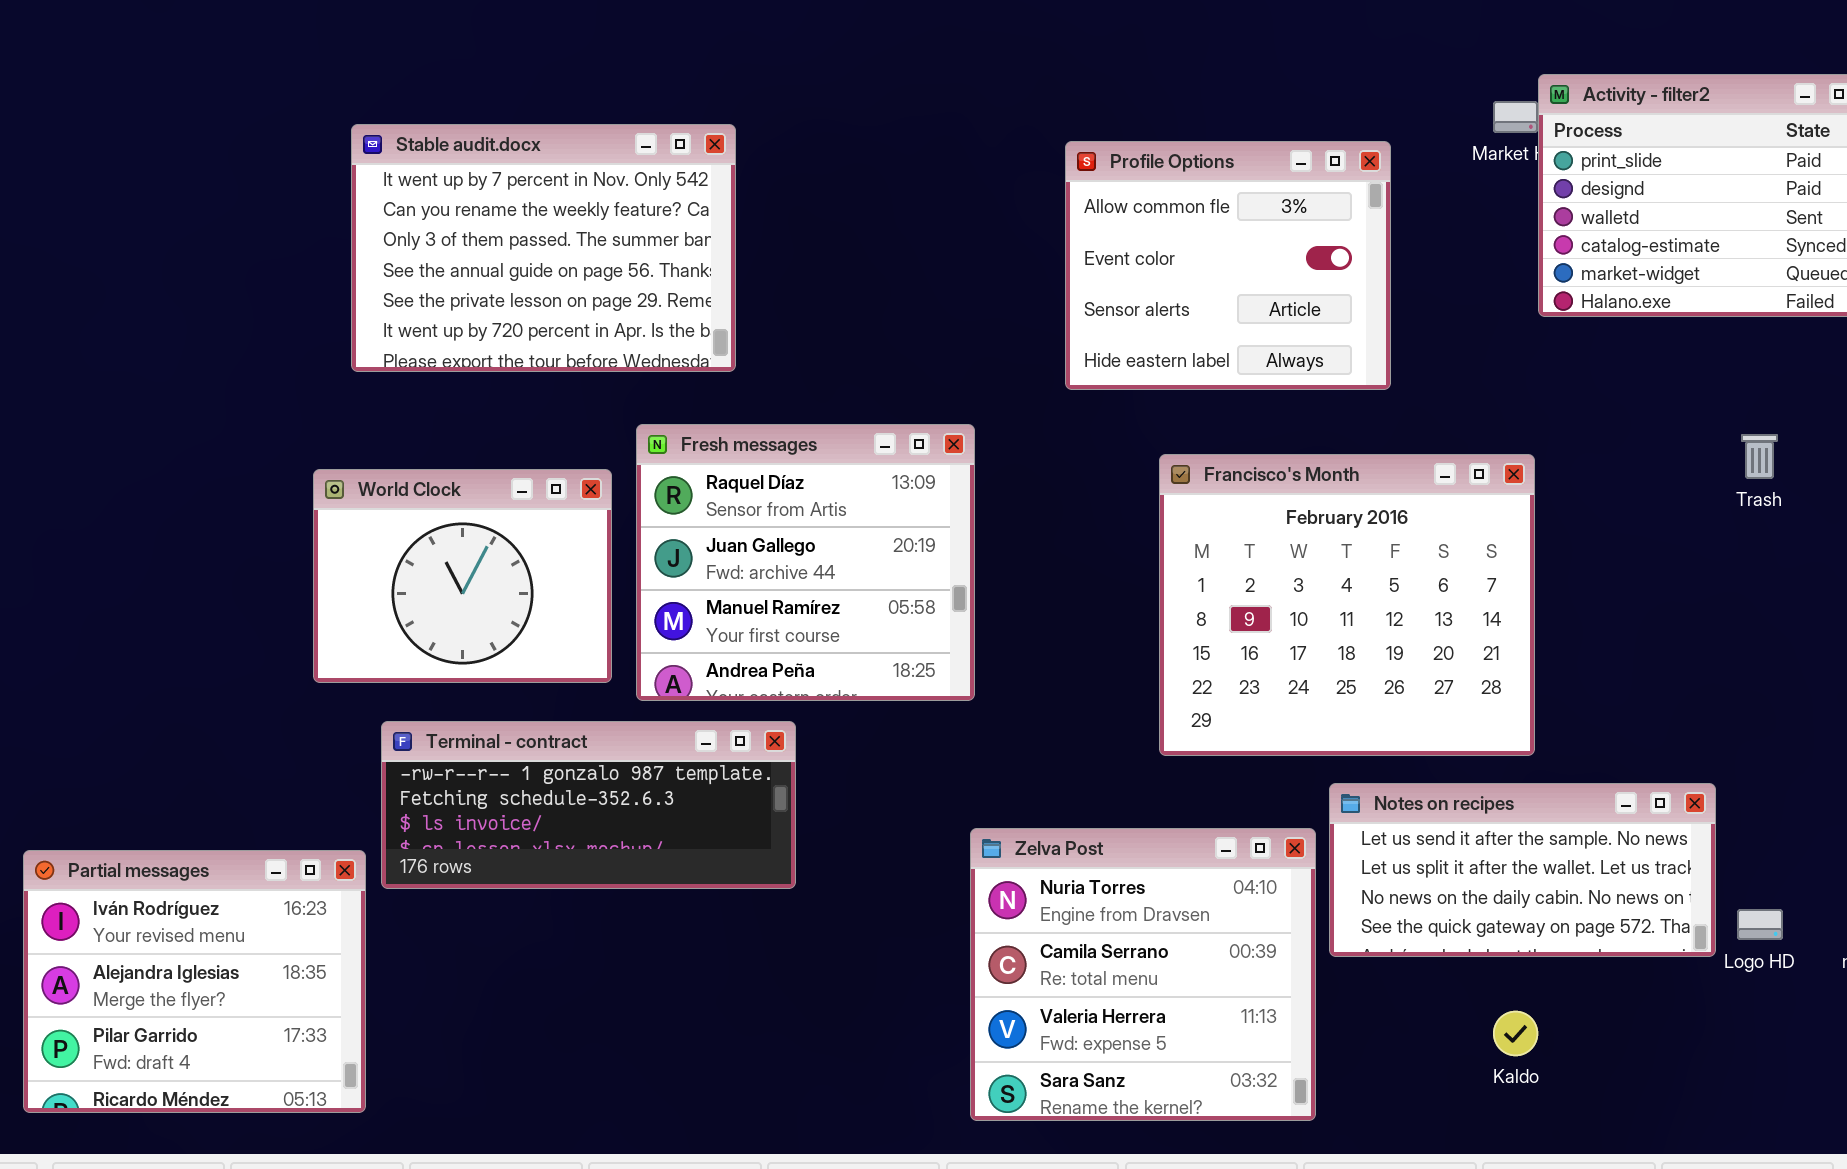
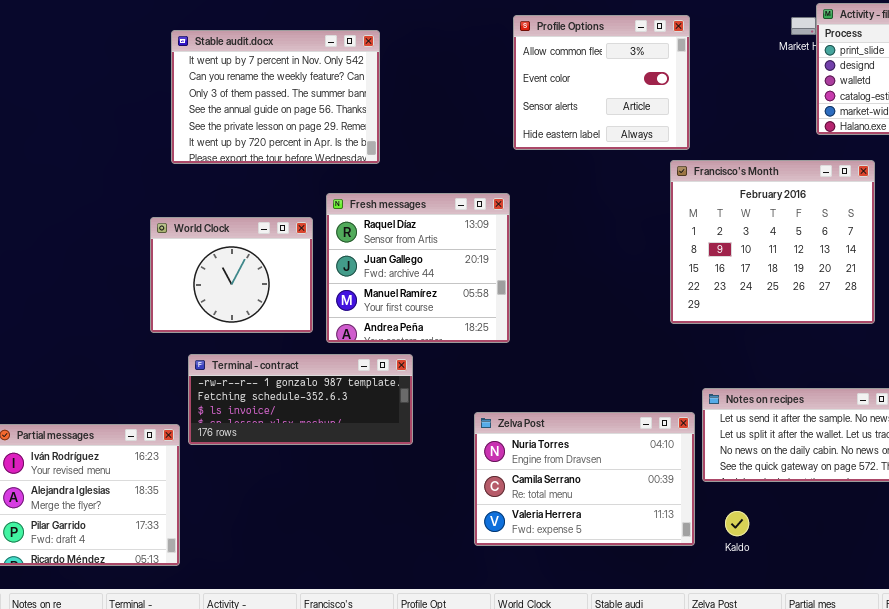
Profile Options: [1065,141,1391,390] -> [513,15,690,150], moved
Francisco's Month: [1159,454,1535,756] -> [670,160,875,324], moved
Zelva Post: [970,828,1316,1121] -> [474,412,695,546], resized
Kaldo: [1493,1011,1538,1056] -> [725,511,749,536], moved

